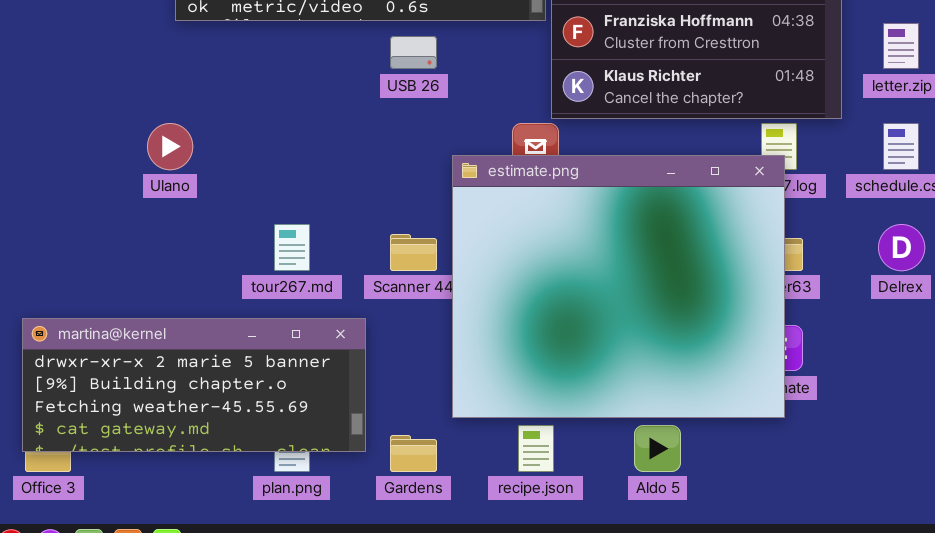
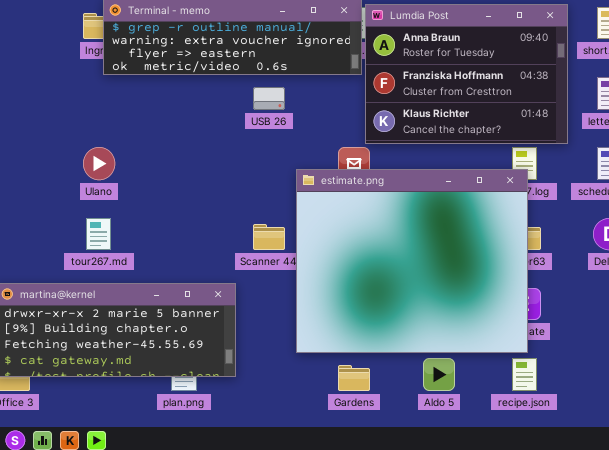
tour267.md: [274,224,310,271] -> [86,218,111,250], moved
recipe.json: [518,425,554,472] -> [512,358,537,391], moved
Gardens: [390,435,437,472] -> [338,365,370,391], moved

